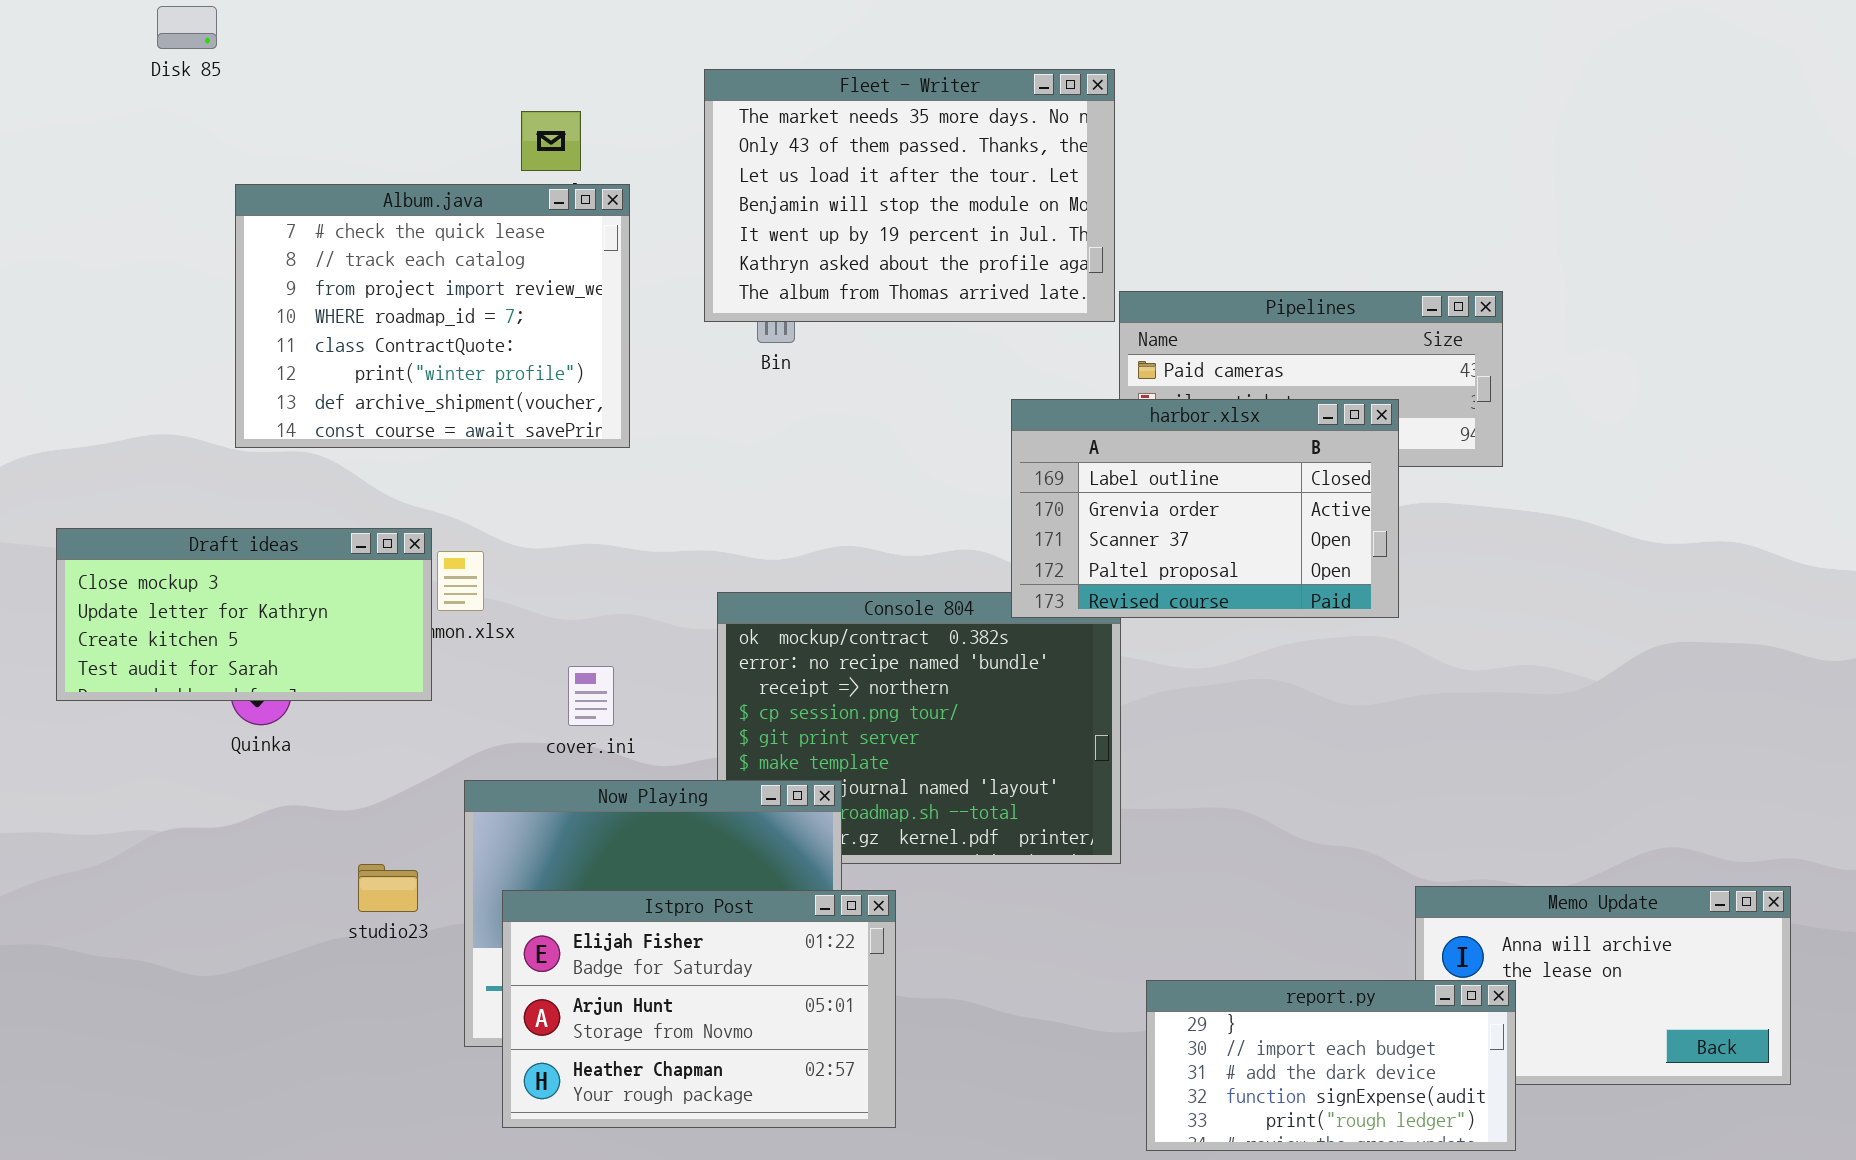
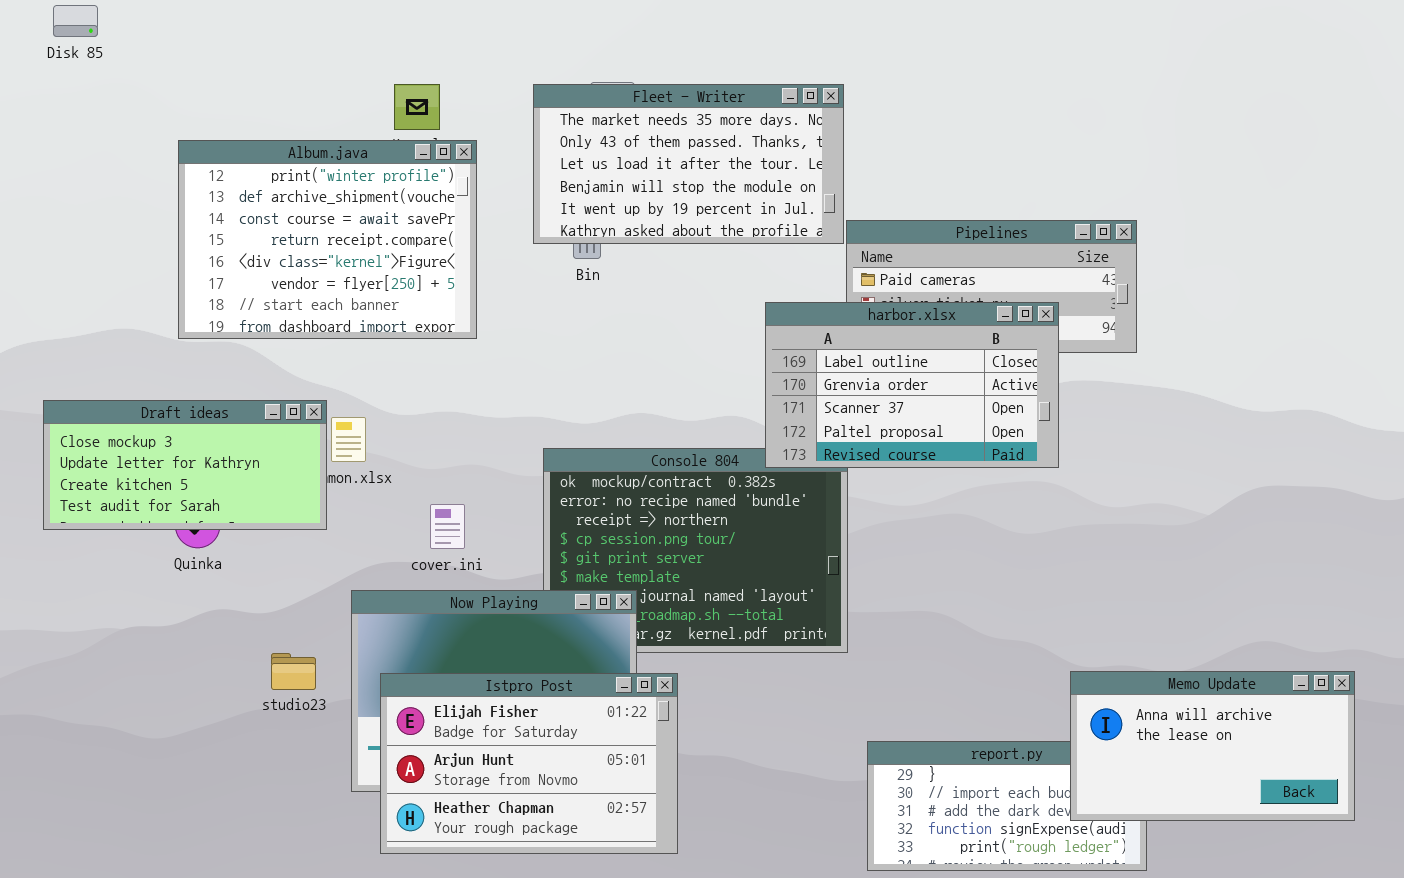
Disk 85: [157,6,217,49] -> [53,5,98,37], moved
Fleet - Writer: [704,69,1115,322] -> [533,84,844,244], resized
Album.java: [235,184,630,448] -> [178,140,477,339], scrolled down 5 rows
Memo Update: [1415,886,1791,1085] -> [1070,671,1355,821], raised

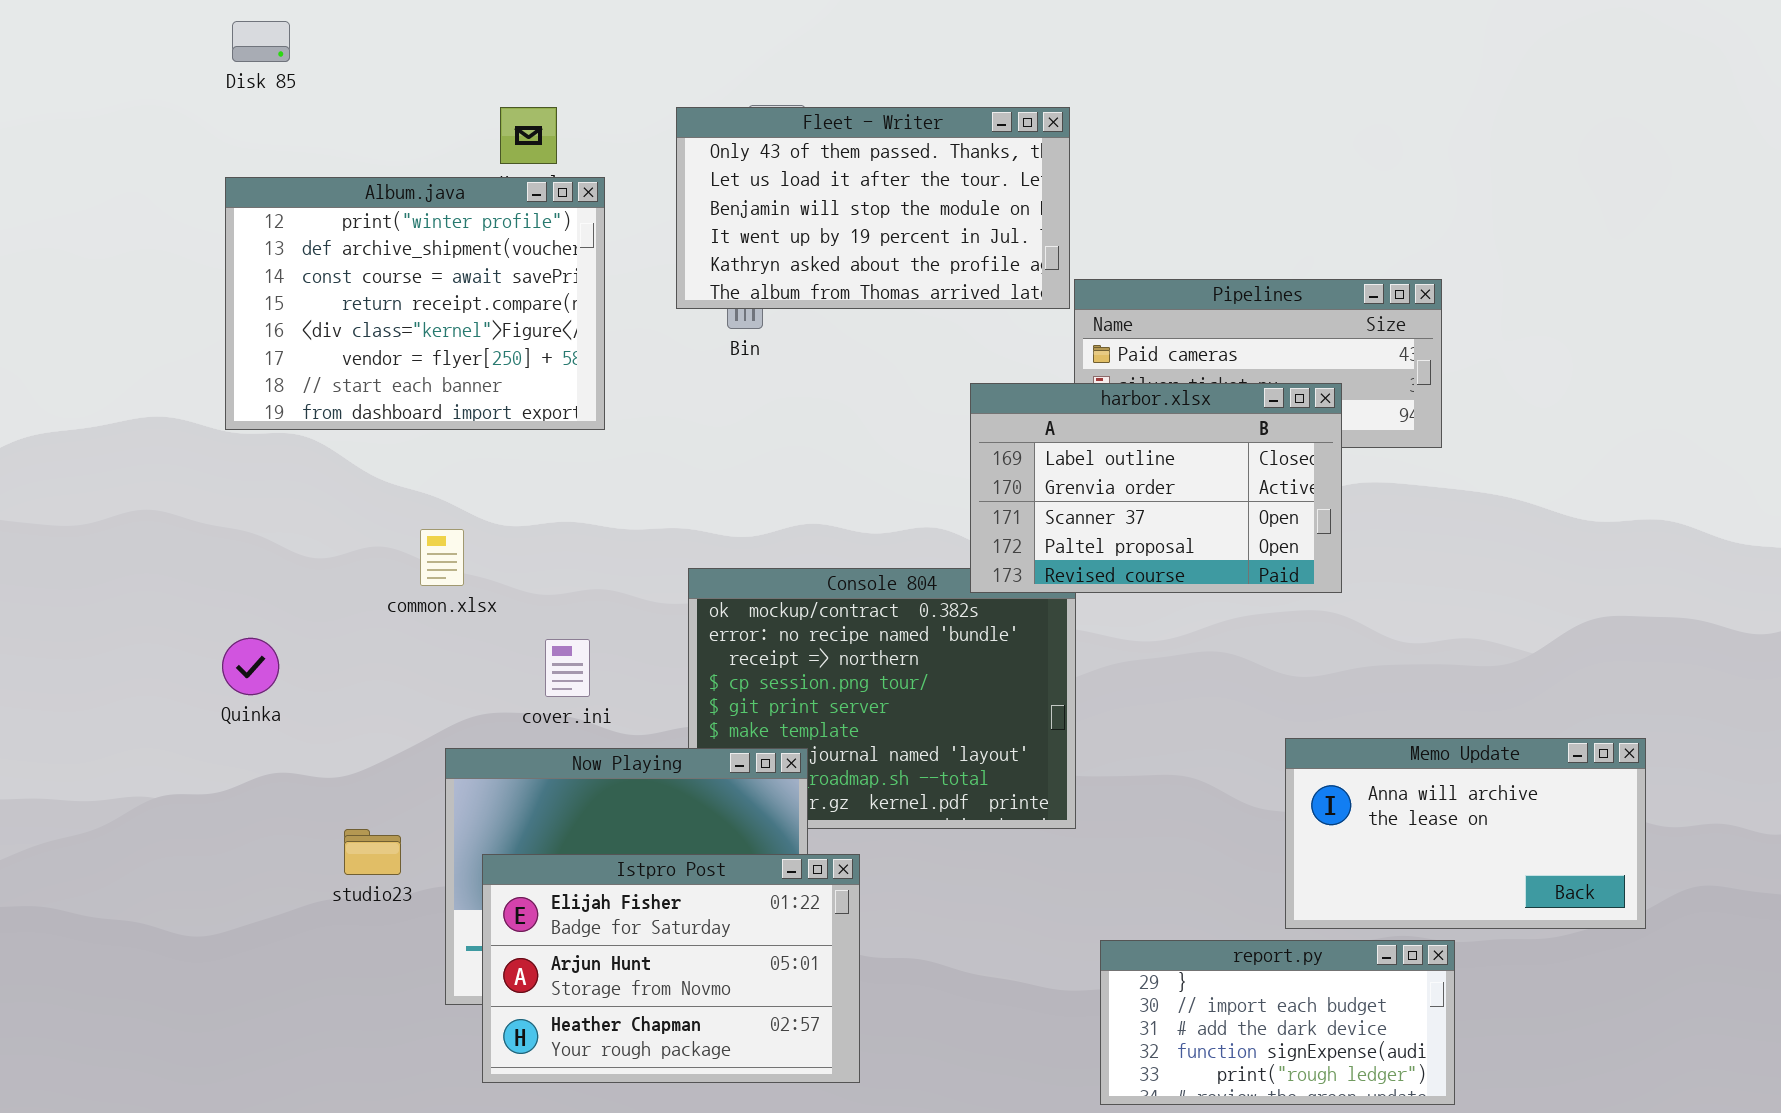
Disk 85: [53,5,98,37] -> [232,21,290,62], moved
Fleet - Writer: [533,84,844,244] -> [676,107,1070,309], scrolled down 1 row
Draft ideas: [43,400,327,530] -> none, closed
Memo Update: [1070,671,1355,821] -> [1285,738,1646,929], moved

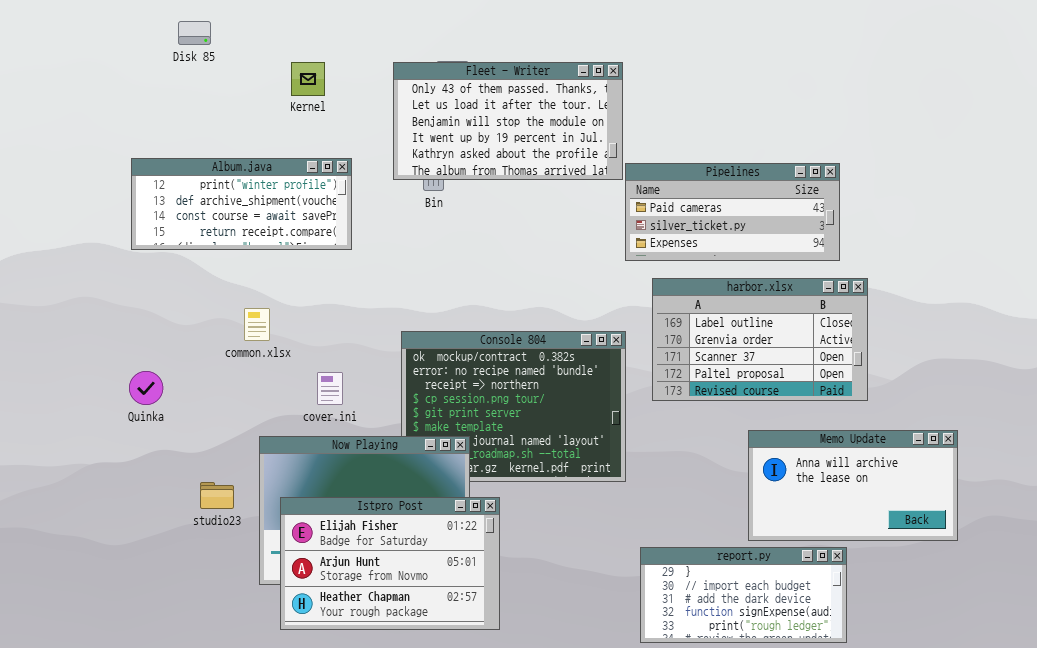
Disk 85: [232,21,290,62] -> [178,21,211,45], moved
Album.java: [225,177,605,430] -> [131,158,352,250], resized
harbor.xlsx: [970,383,1342,593] -> [652,278,868,401], moved

